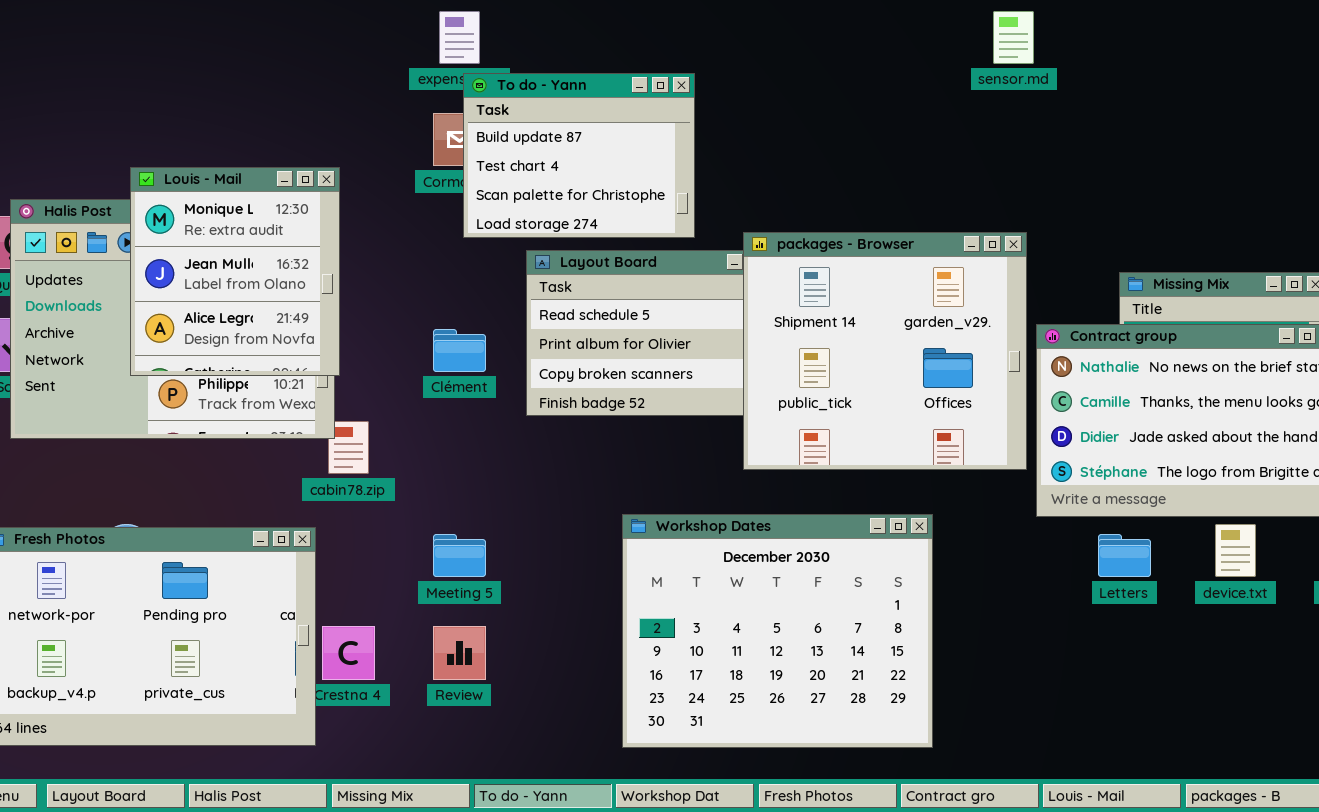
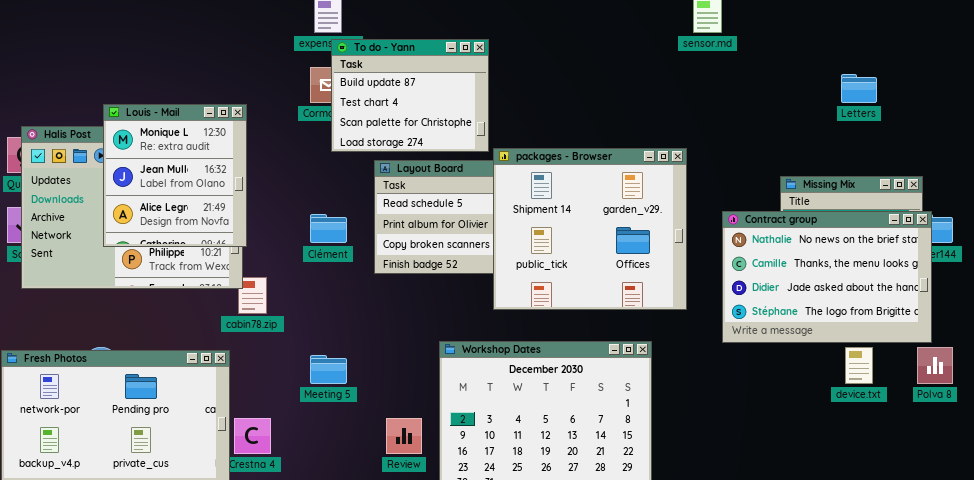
packages - Browser: [743,232,1027,470] -> [493,148,687,310], moved
Letters: [1098,534,1151,577] -> [841,74,877,103], moved
Review: [433,626,486,680] -> [386,418,422,454], moved

